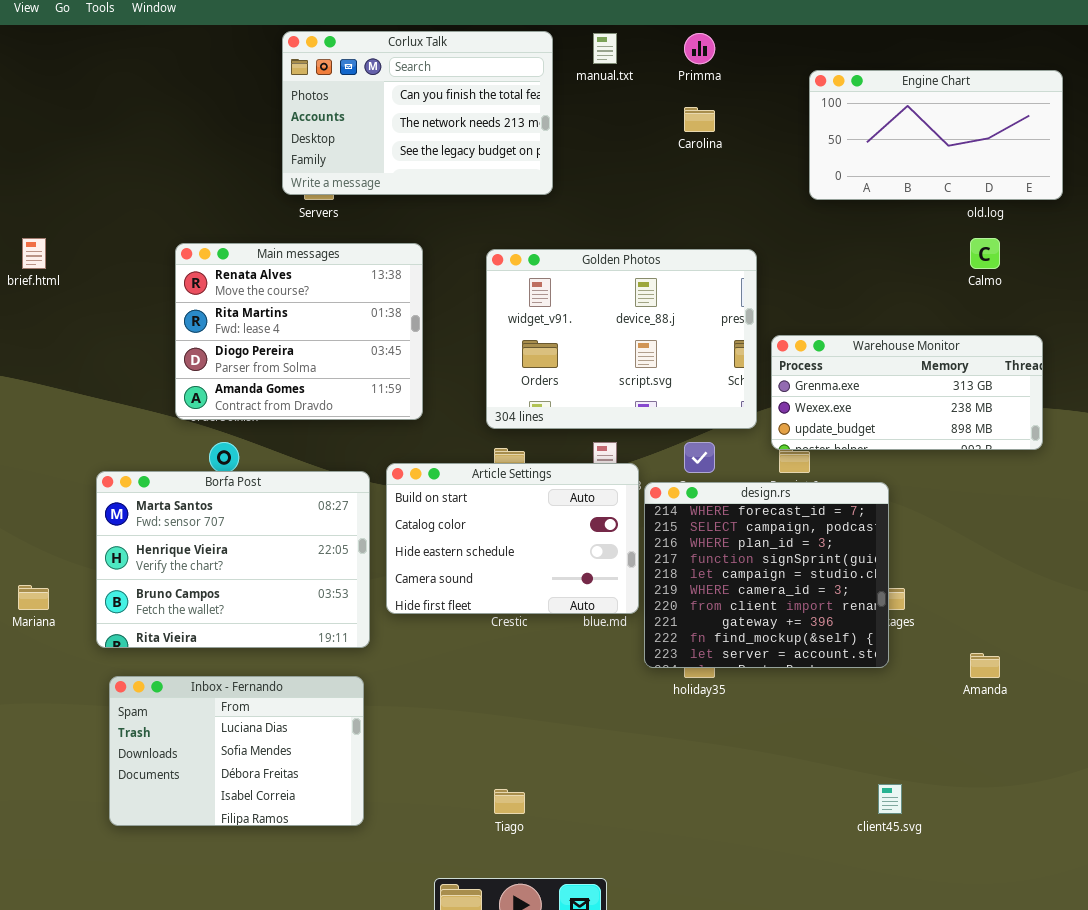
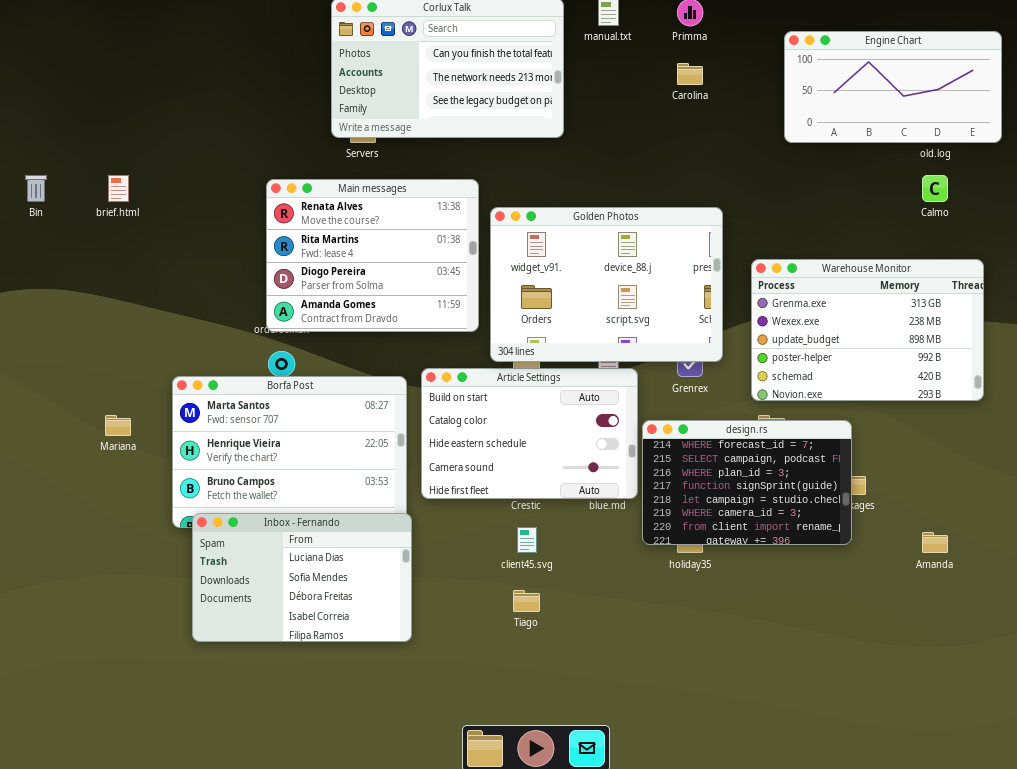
Main messages: [175,243,423,420] -> [266,179,479,332], moved
Golden Photos: [486,249,757,429] -> [490,207,723,362], moved
Warehouse Monitor: [771,335,1043,450] -> [751,259,984,401], resized
design.rs: [644,482,889,668] -> [642,420,852,545], resized
Mariana: [18,585,49,610] -> [105,415,131,436], moved
Inbox - Fernando: [109,676,364,826] -> [192,513,412,642], moved
client45.svg: [878,784,902,814] -> [517,527,537,553], moved
Tiago: [494,789,525,814] -> [513,590,540,612], moved

